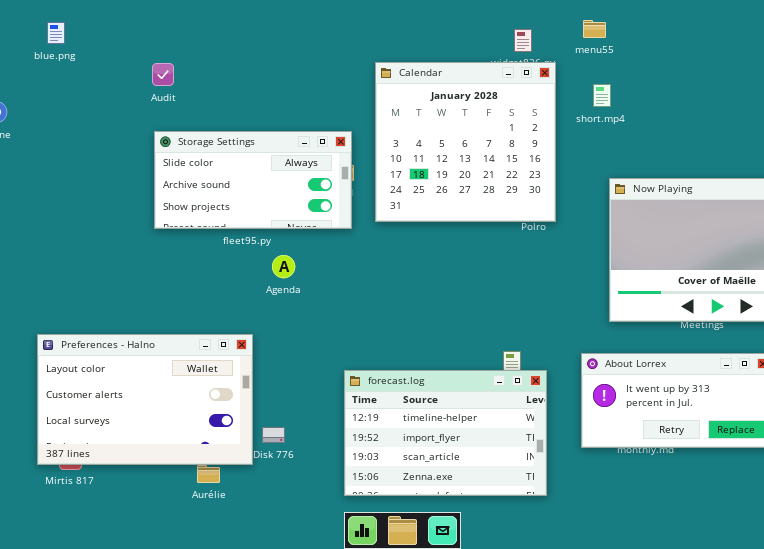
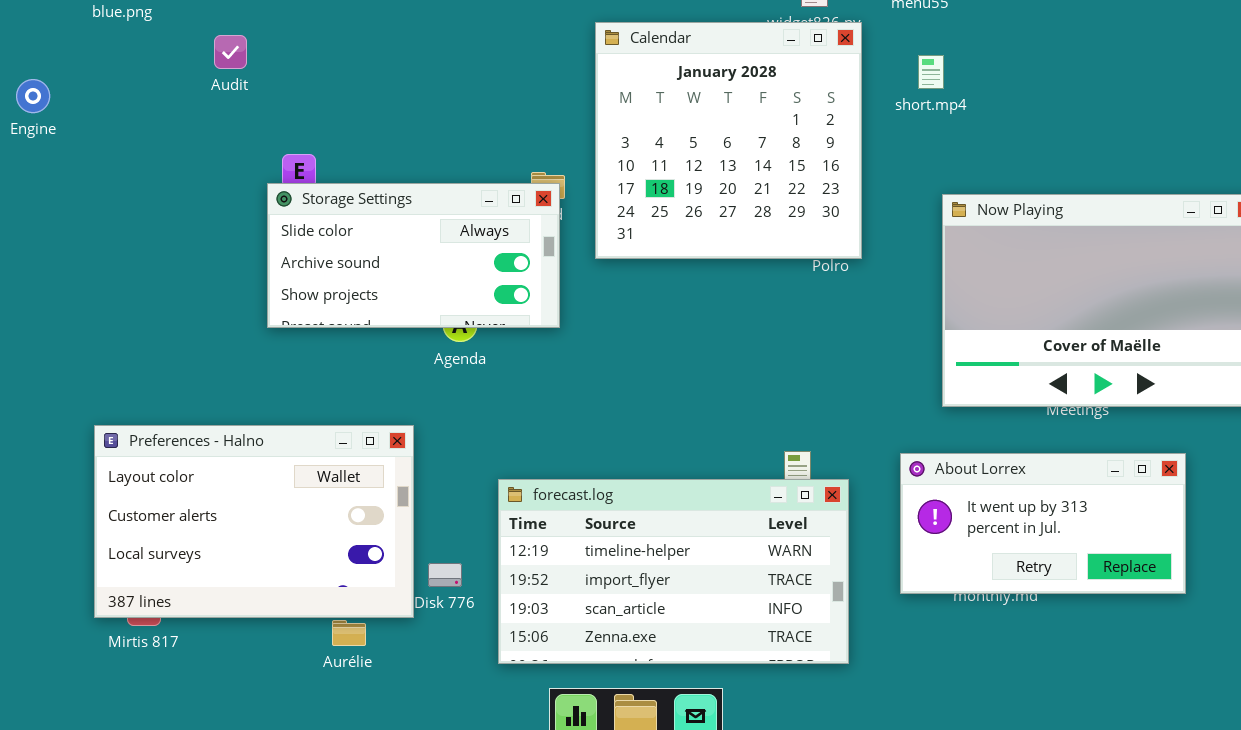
Audit: [152,63,174,86] -> [214,35,247,69], moved
Storage Settings: [154,131,352,229] -> [267,183,560,328], moved
forecast.log: [344,370,547,496] -> [498,479,849,664], resized

